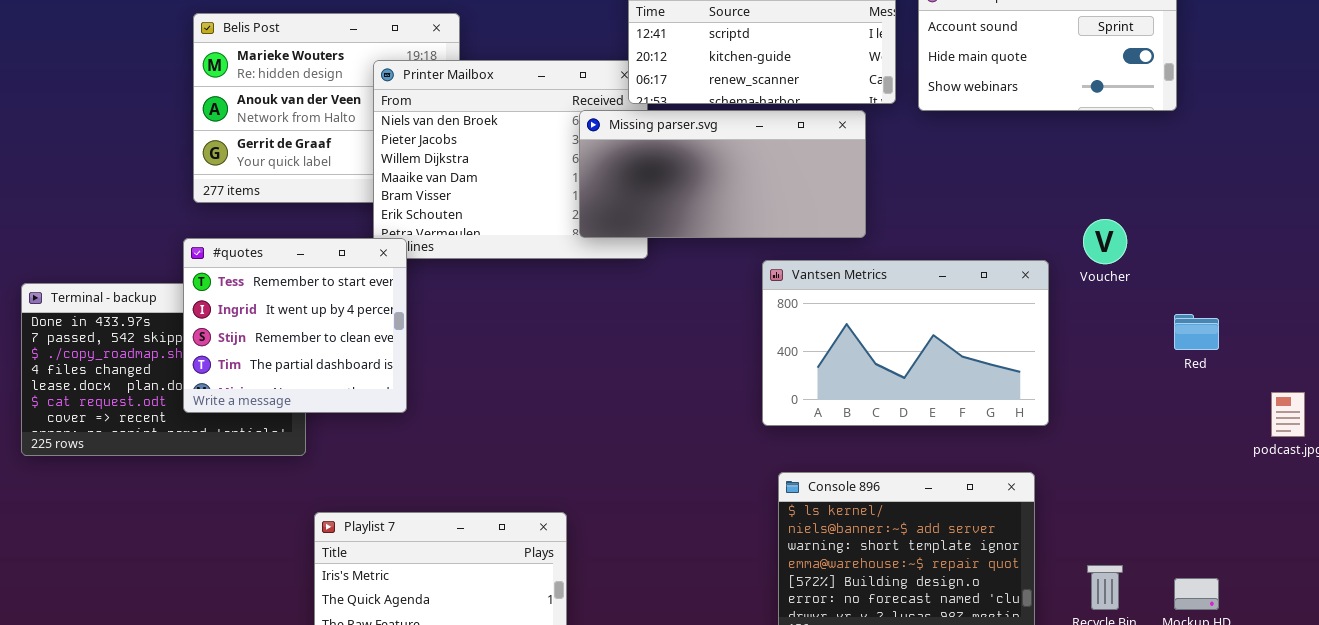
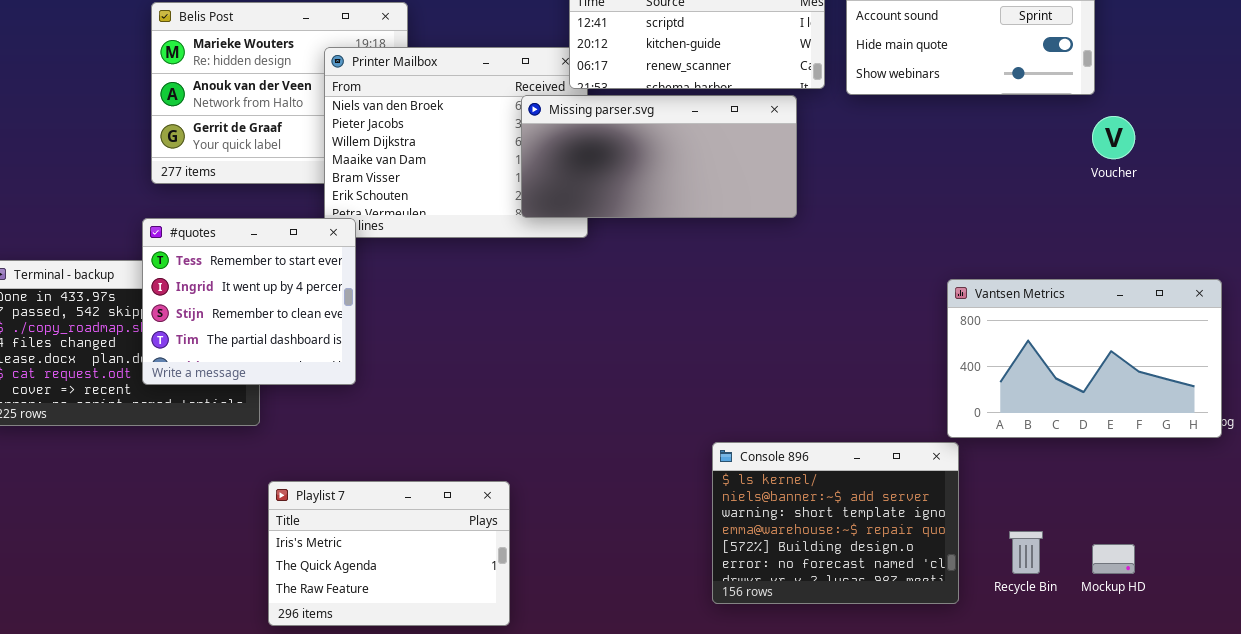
Voucher: [1083,219,1127,264] -> [1092,116,1135,159], moved
Vantsen Metrics: [762,260,1049,426] -> [947,279,1222,438], moved

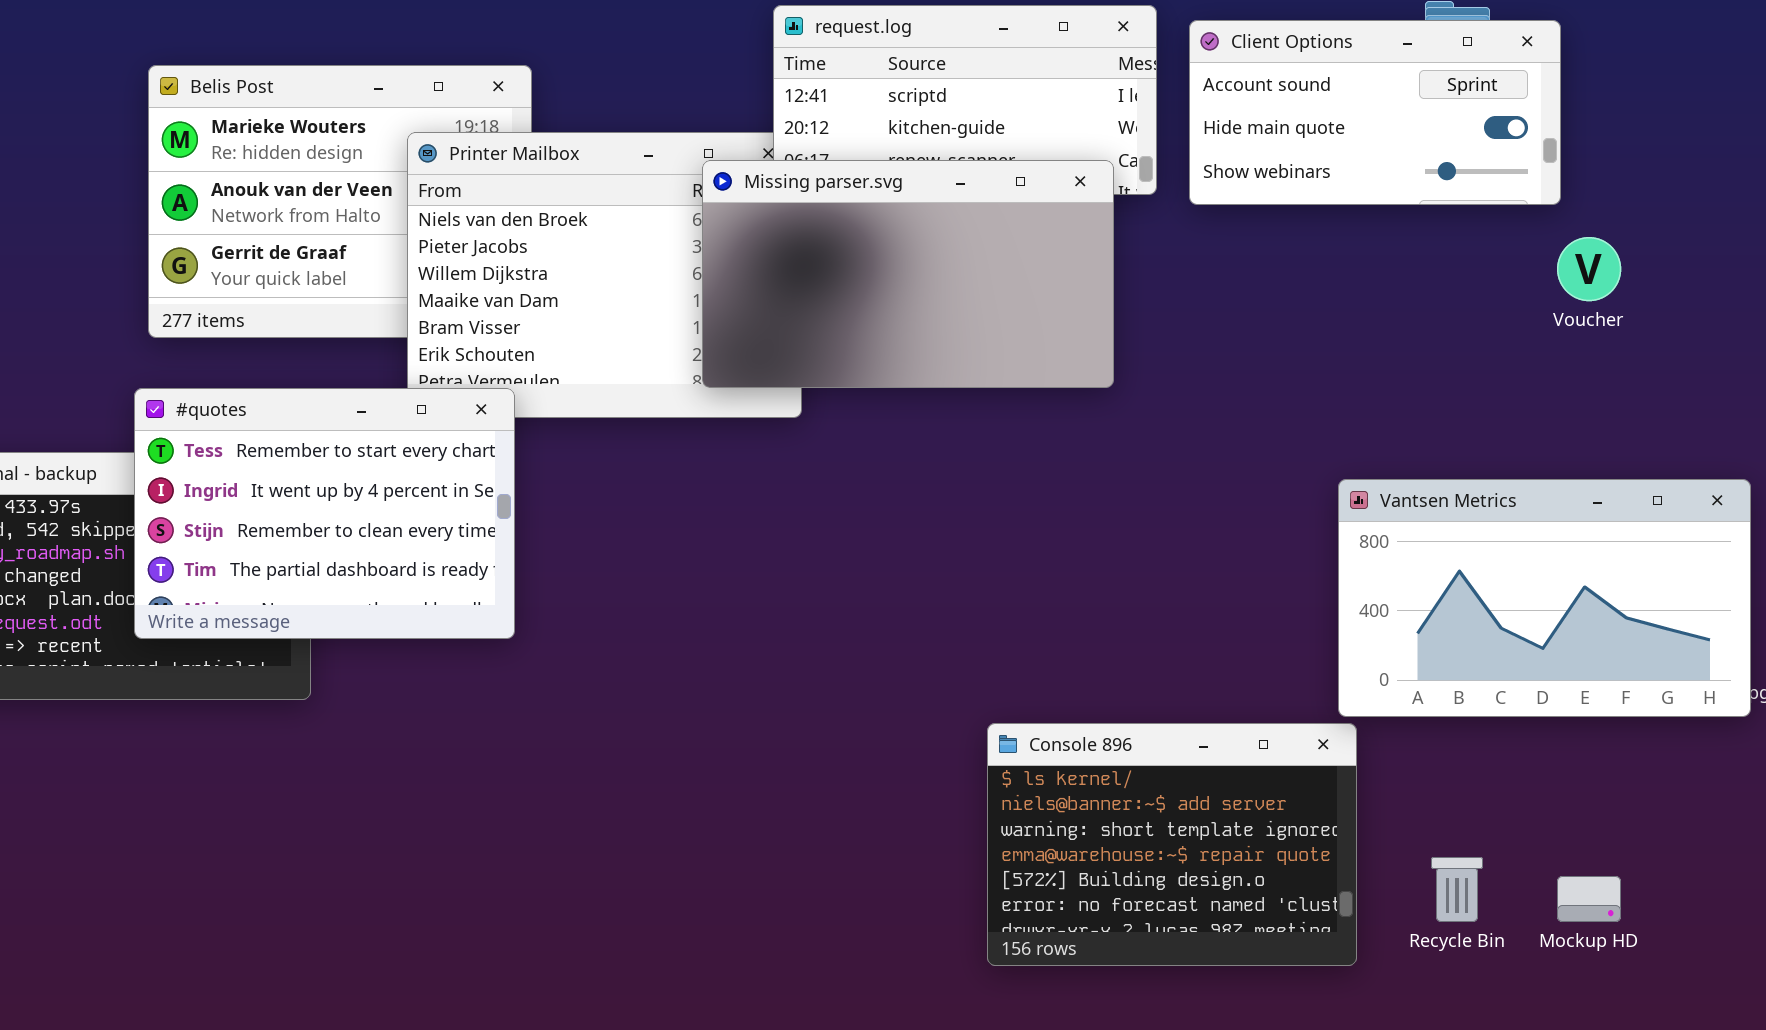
Missing parser.svg: [521,95,797,218] -> [702,160,1114,388], resized
#quotes: [142,218,356,385] -> [134,388,515,639], resized
Playlist 7: [268,481,510,626] -> none, closed

